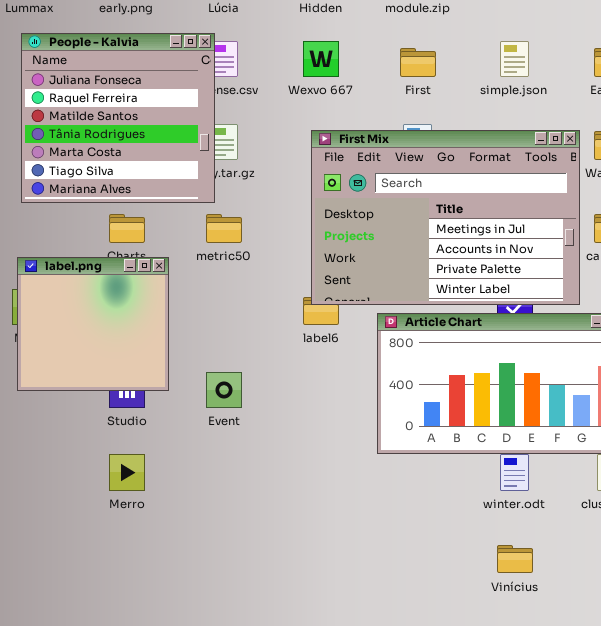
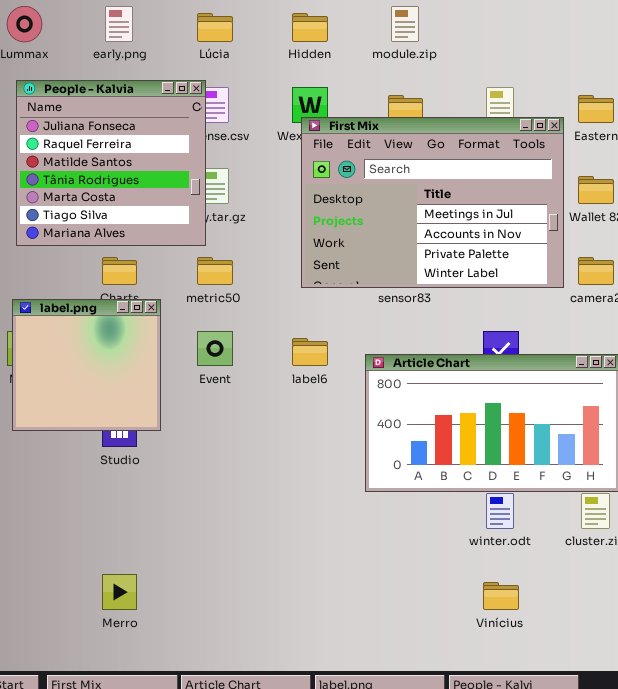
First Mix: [311,130,580,305] -> [301,117,564,288], moved
Event: [206,372,242,408] -> [197,331,233,366], moved
Merro: [109,454,145,491] -> [102,574,137,610], moved

